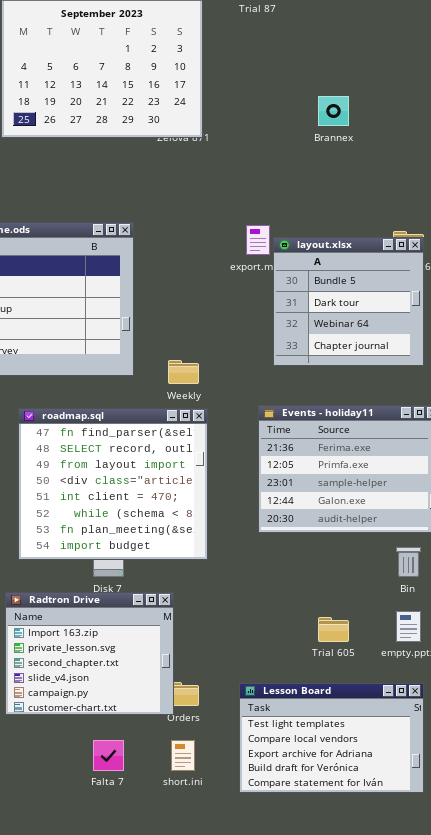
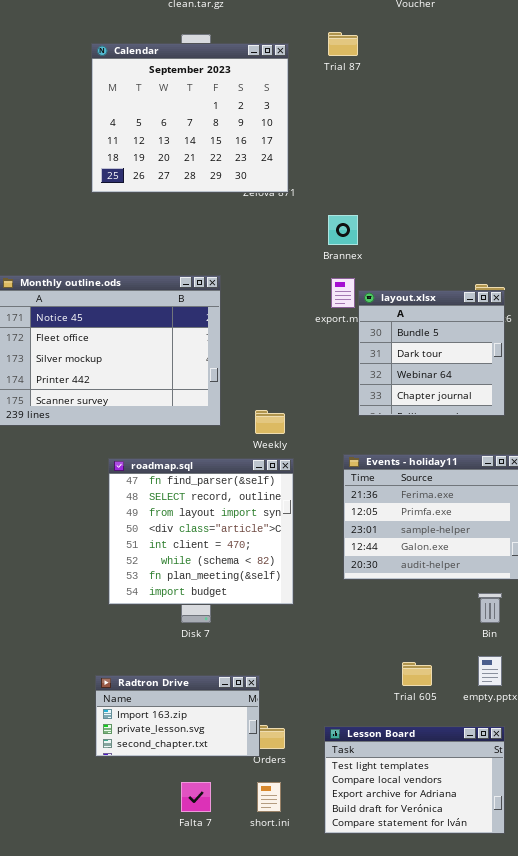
Brannex: [318,96,349,126] -> [328,215,358,245], moved
Radtron Drive: [5,592,174,715] -> [95,675,260,757], resized

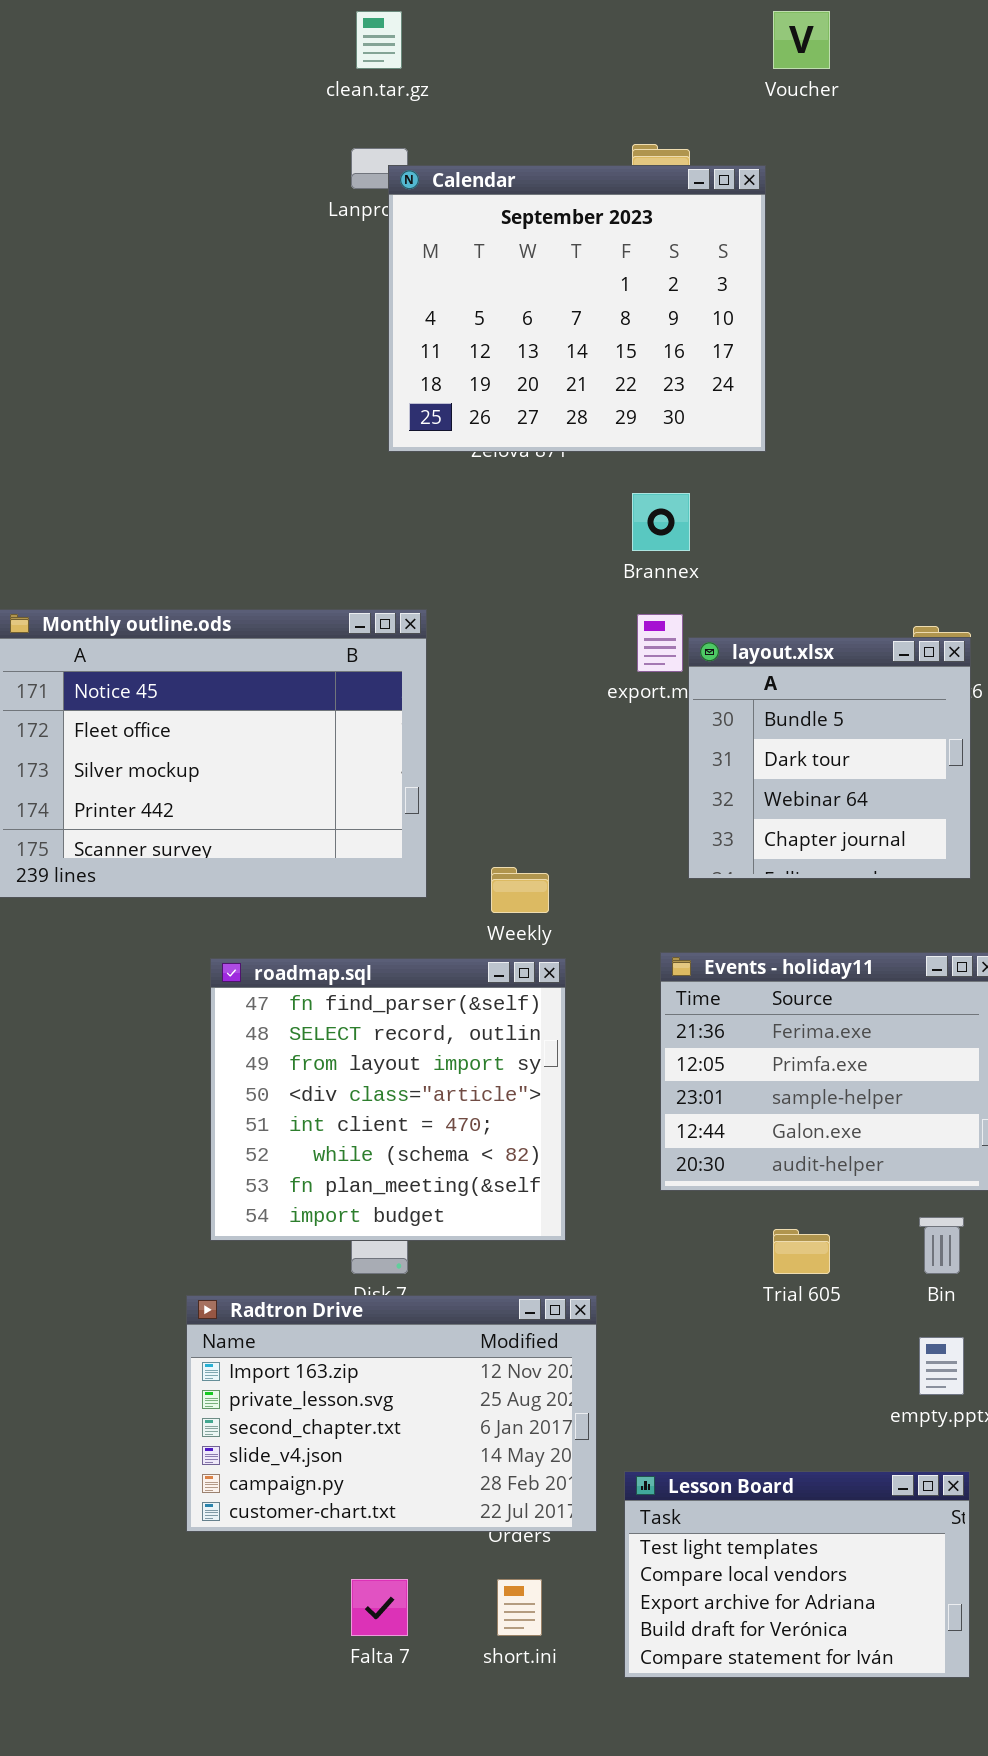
Calendar: [91,43,289,193] -> [388,165,766,452], moved
Trial 605: [402,662,432,686] -> [773,1229,830,1274], moved
Radtron Drive: [95,675,260,757] -> [186,1295,597,1532], resized

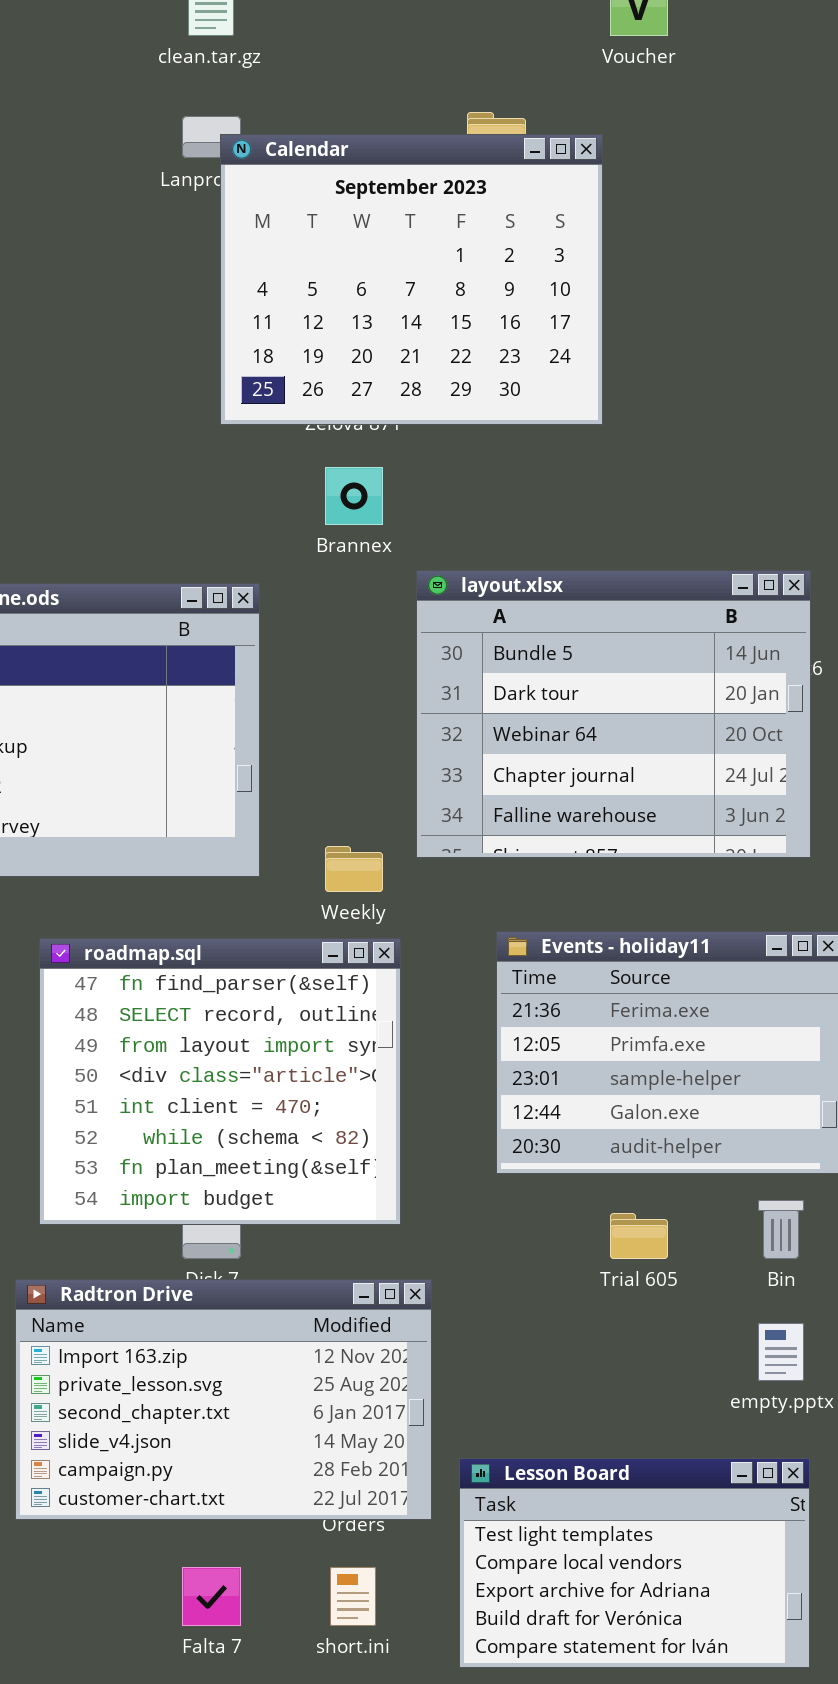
Brannex: [632,493,690,551] -> [325,467,383,525], moved
layout.xlsx: [688,637,971,879] -> [416,570,811,858], resized

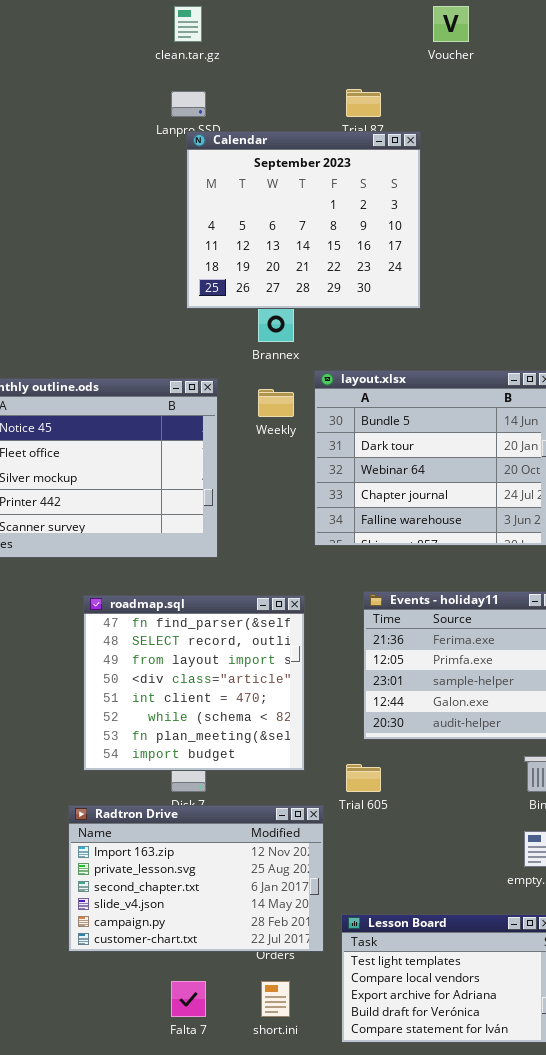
Calendar: [220,134,603,425] -> [186,131,421,309], moved
Weekly: [325,846,383,892] -> [258,389,294,417], moved
Trial 605: [610,1213,668,1259] -> [346,764,381,792], moved

